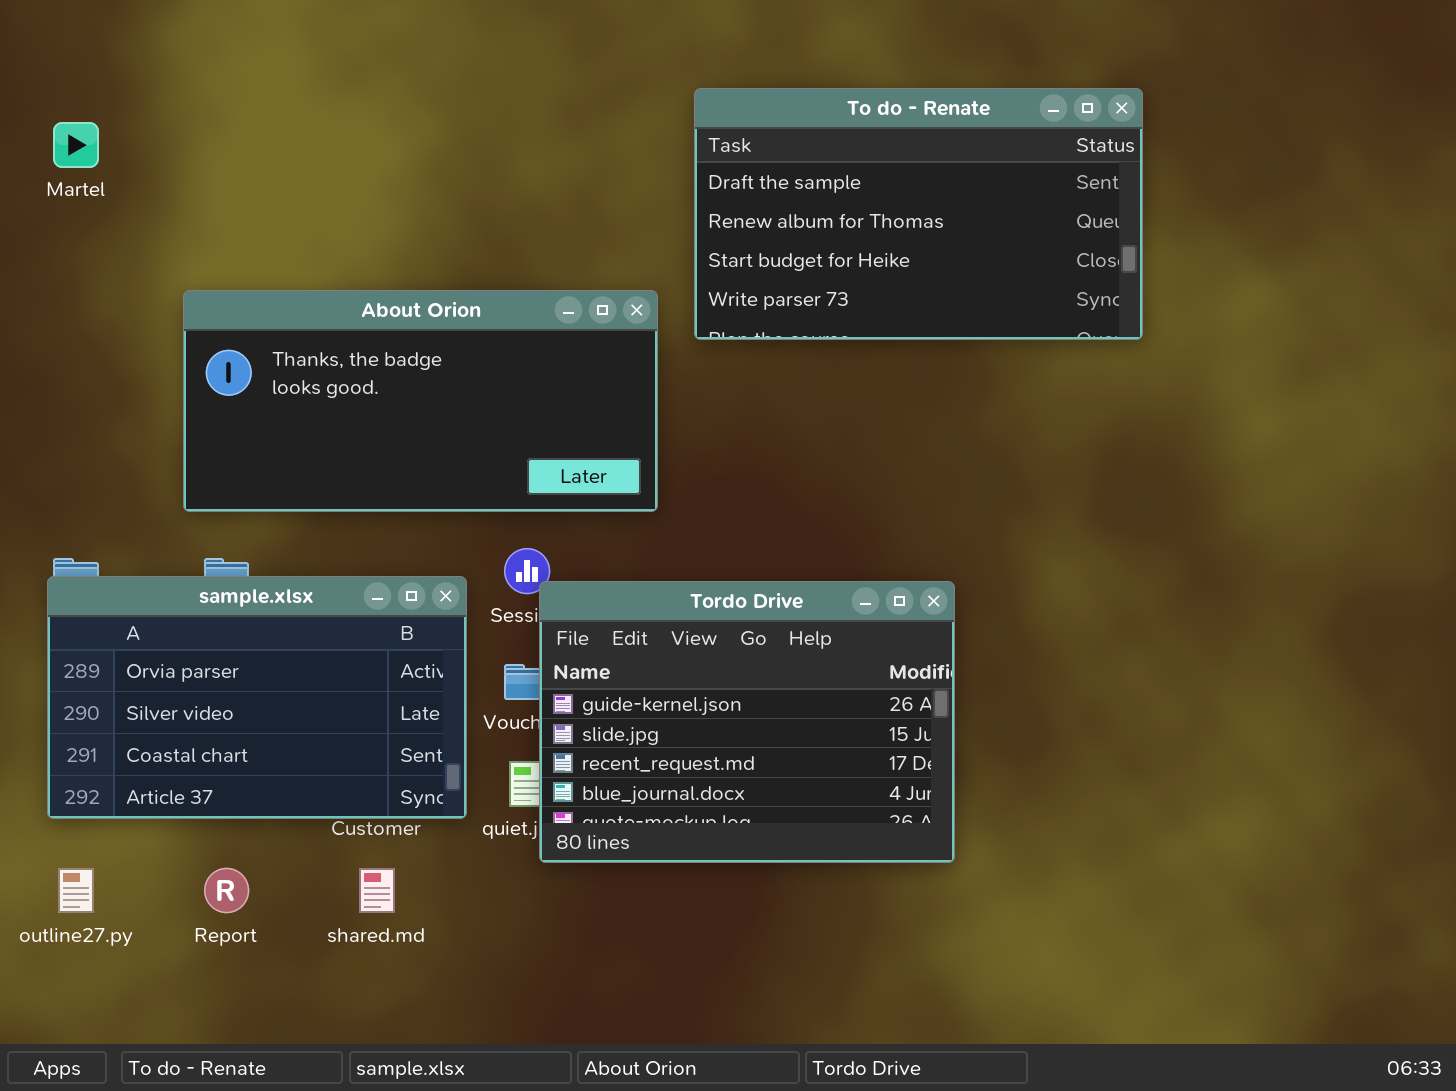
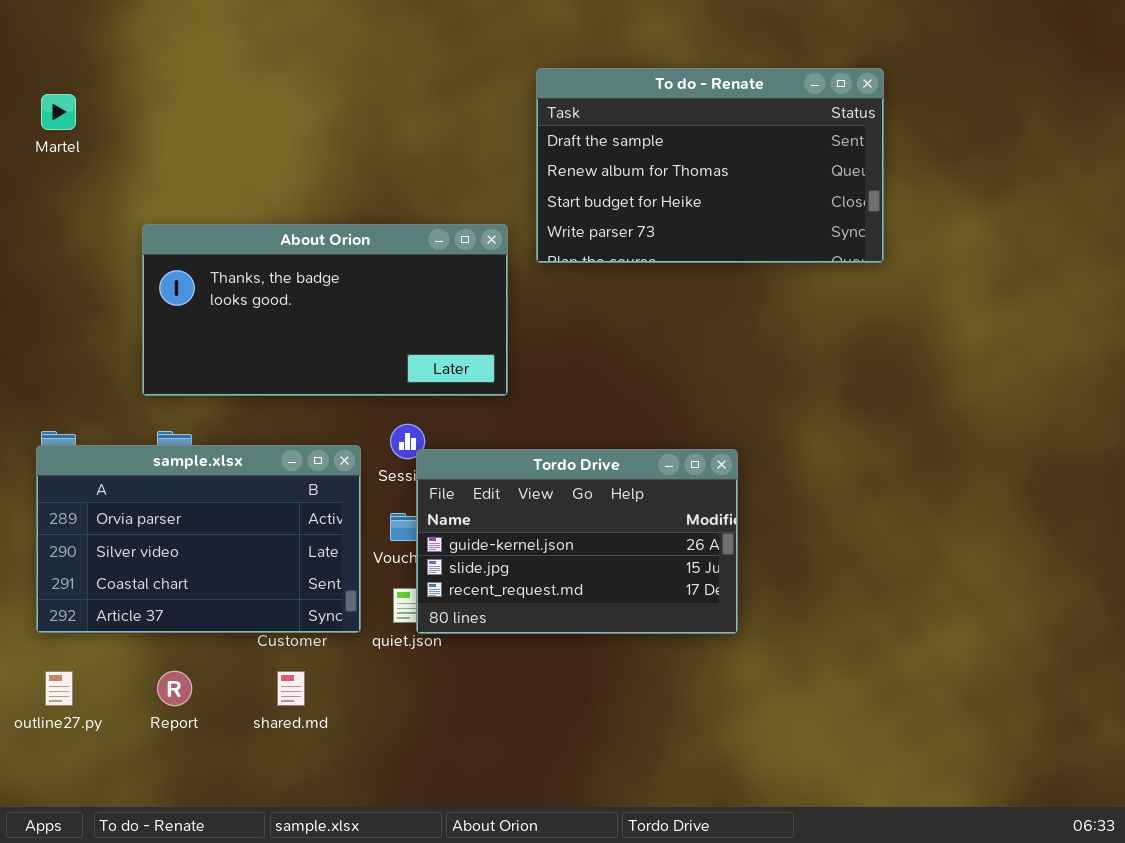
Tordo Drive: [539,581,955,863] -> [416,449,738,634], resized

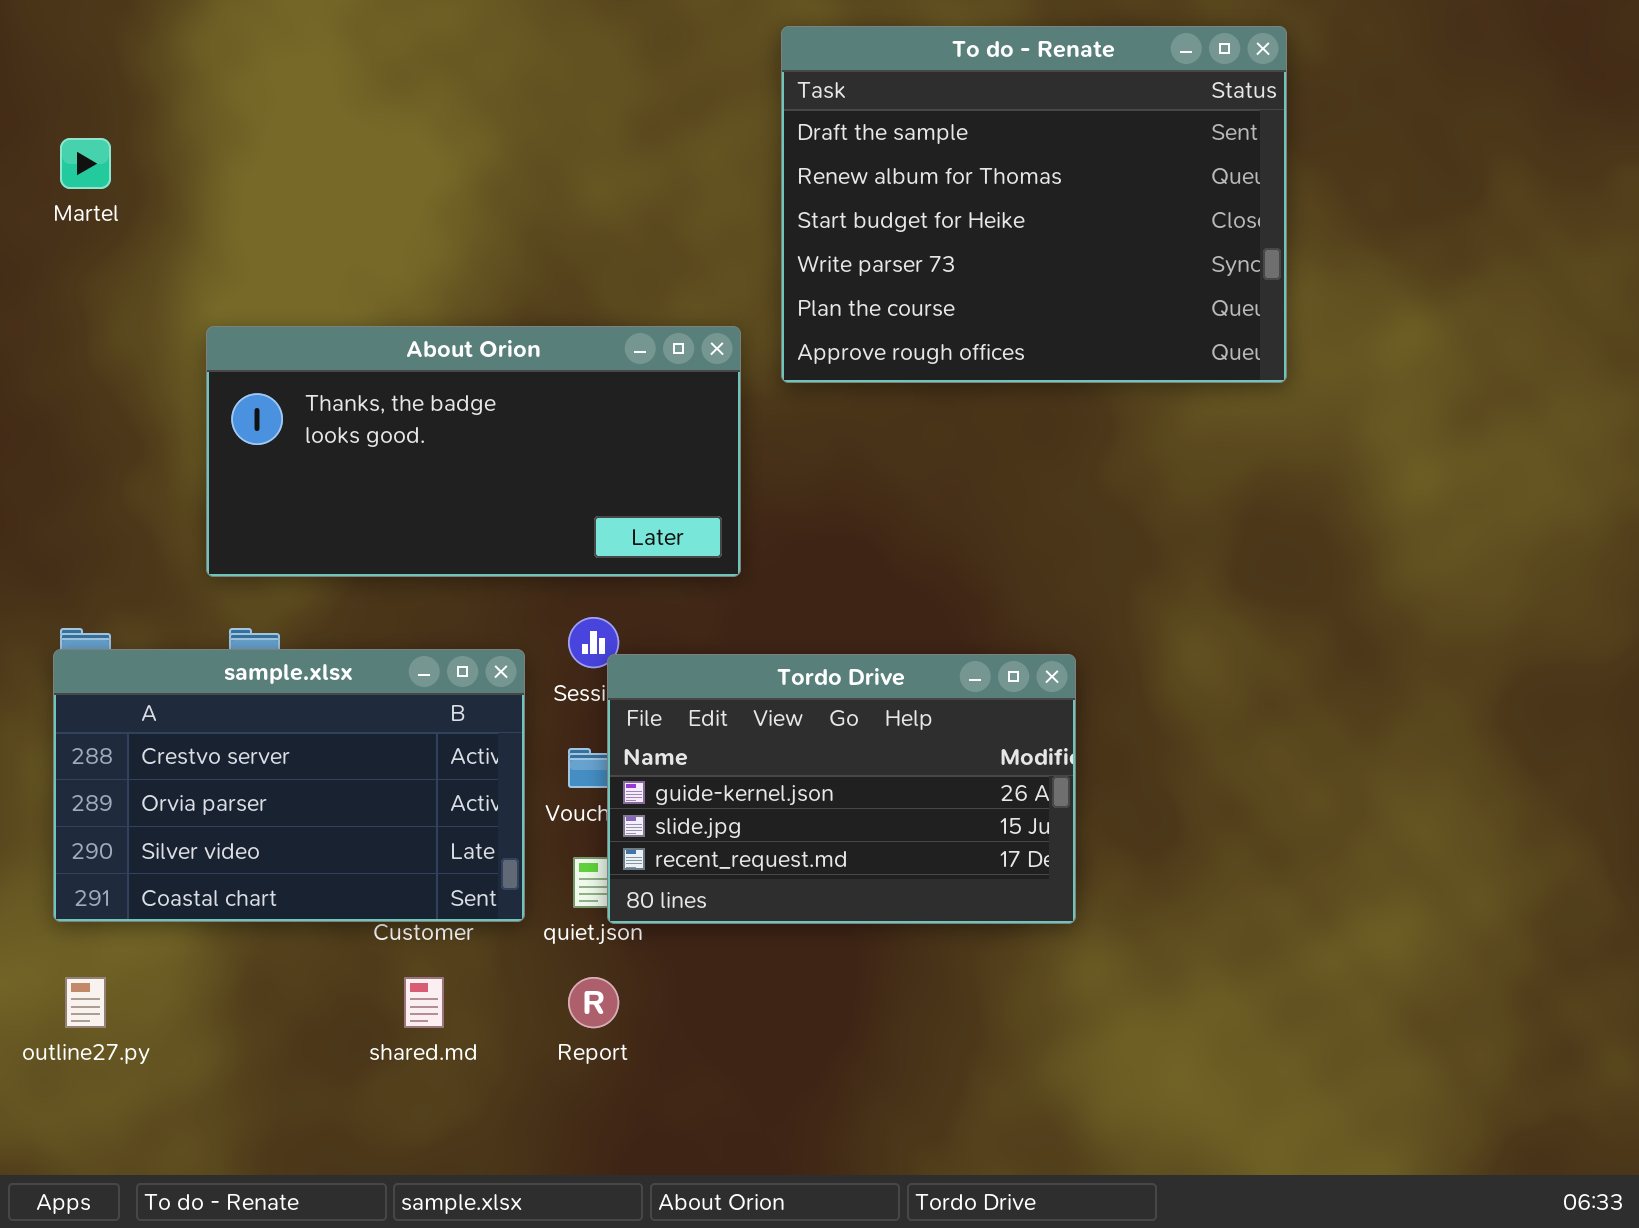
To do - Renate: [536,68,884,263] -> [781,26,1287,383], resized
sample.xlsx: [36,445,361,633] -> [53,649,525,922], scrolled up 1 row
Report: [157,671,192,706] -> [568,977,619,1028], moved

